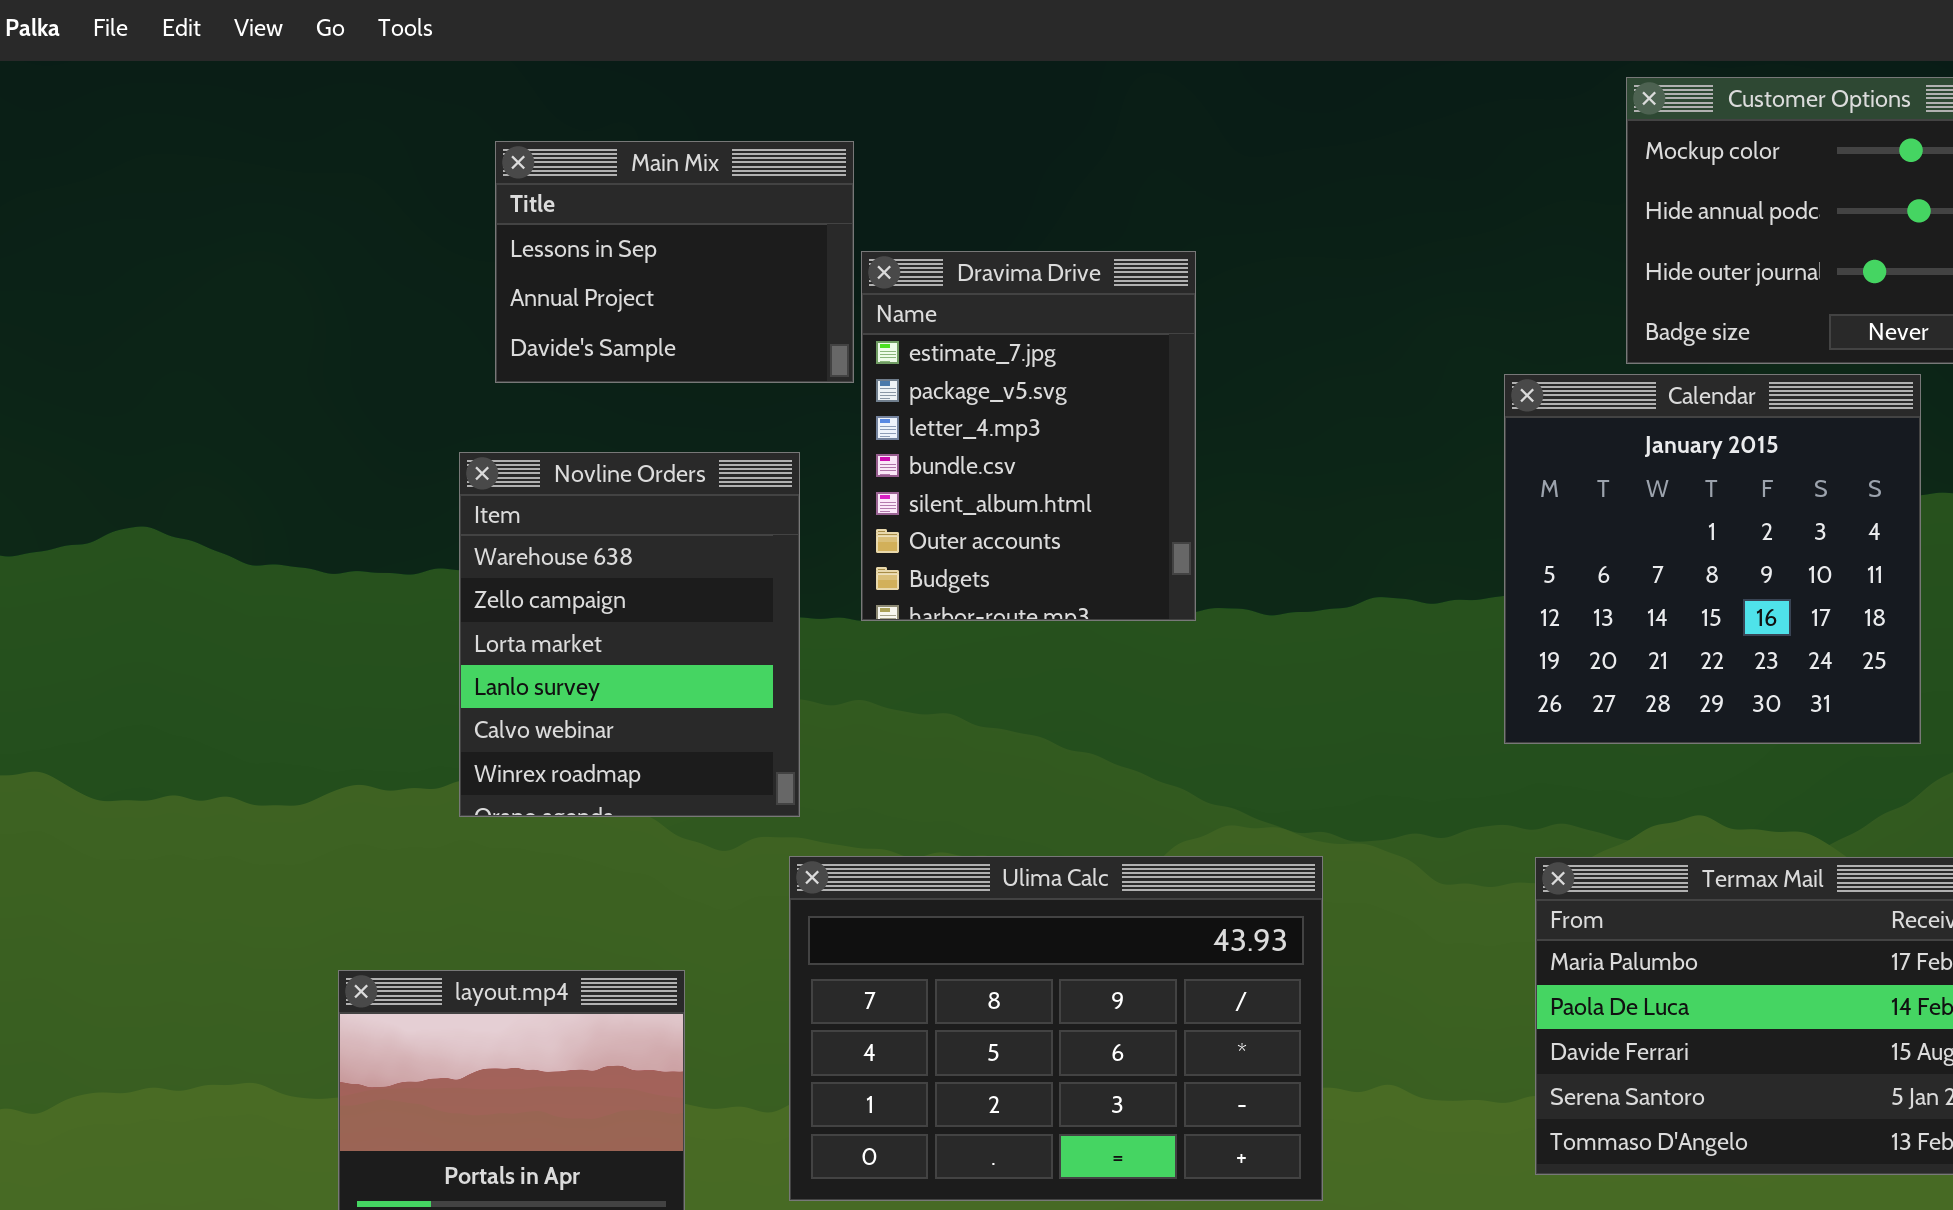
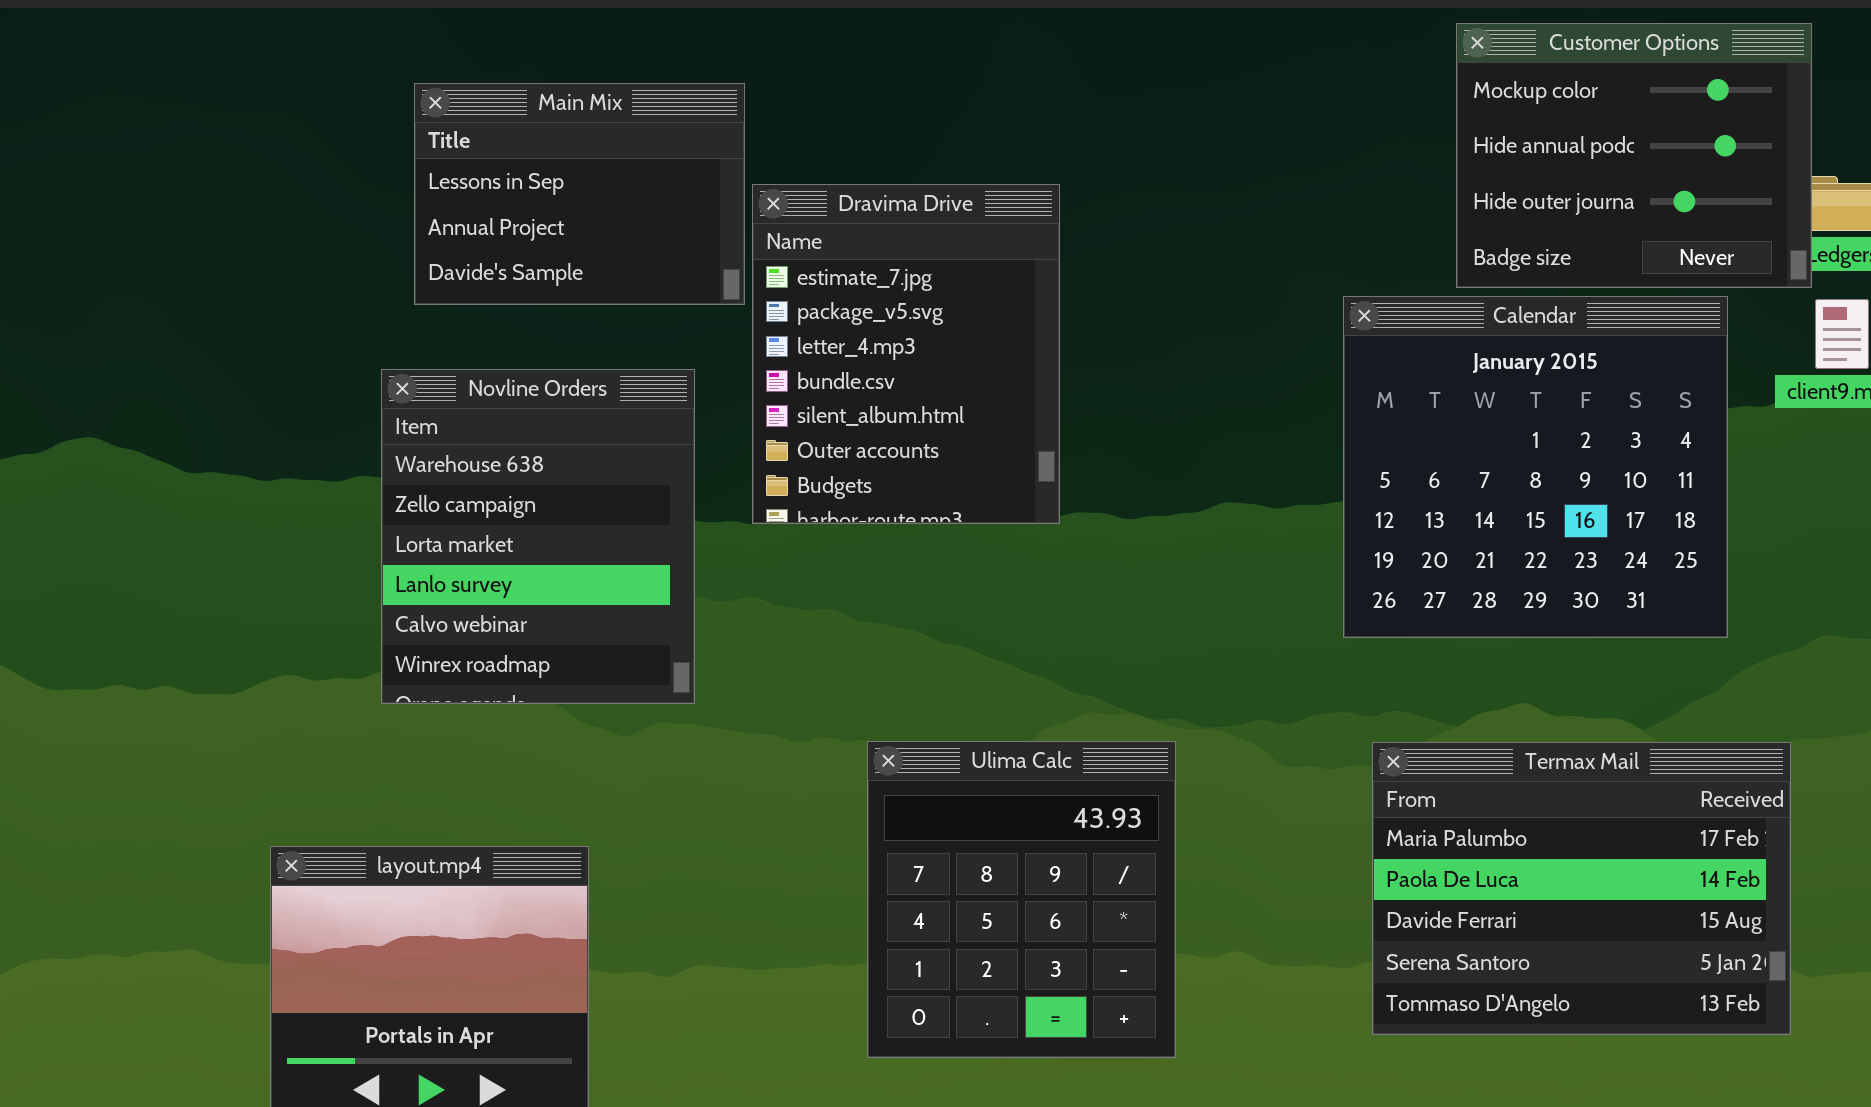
Ulima Calc: [789,856,1323,1201] -> [867,741,1176,1058], resized

